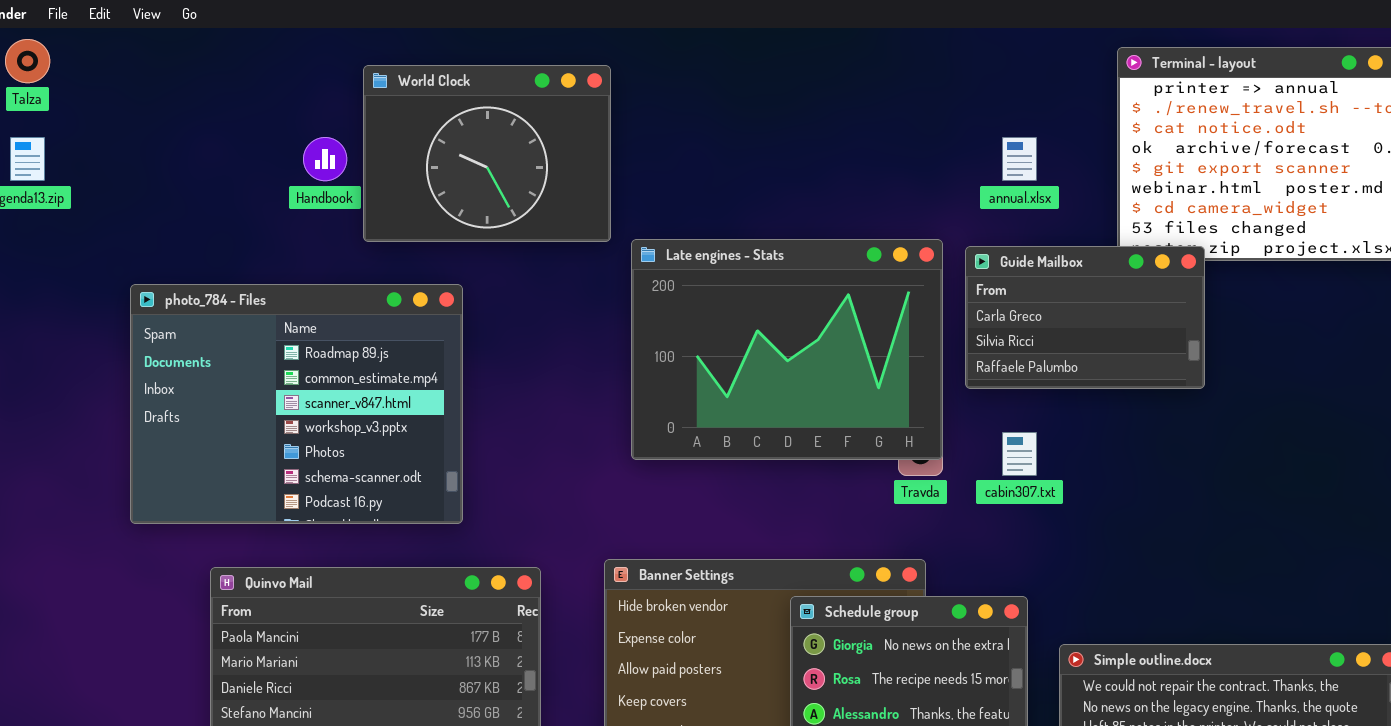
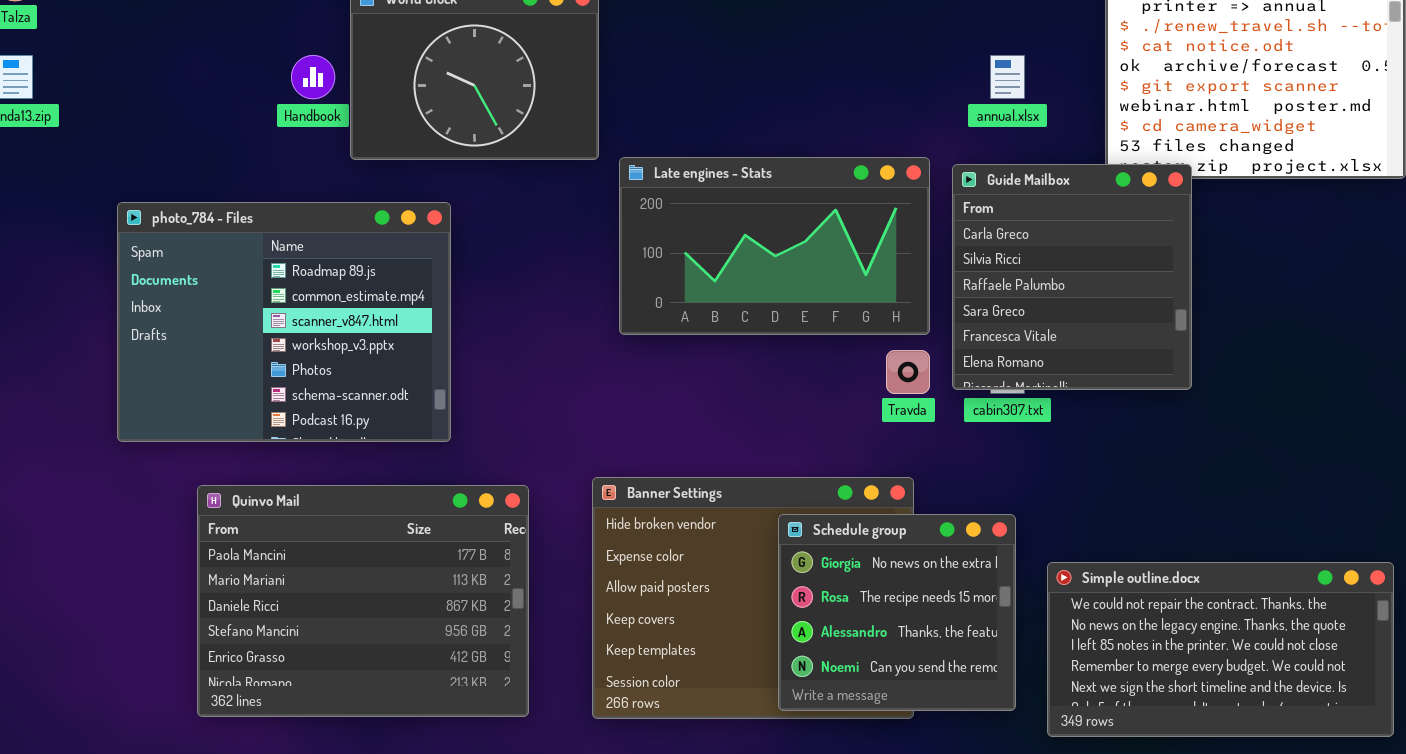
Late engines - Stats: [631,239,943,460] -> [619,157,930,335], resized
Guide Mailbox: [965,246,1205,389] -> [952,164,1192,390], resized

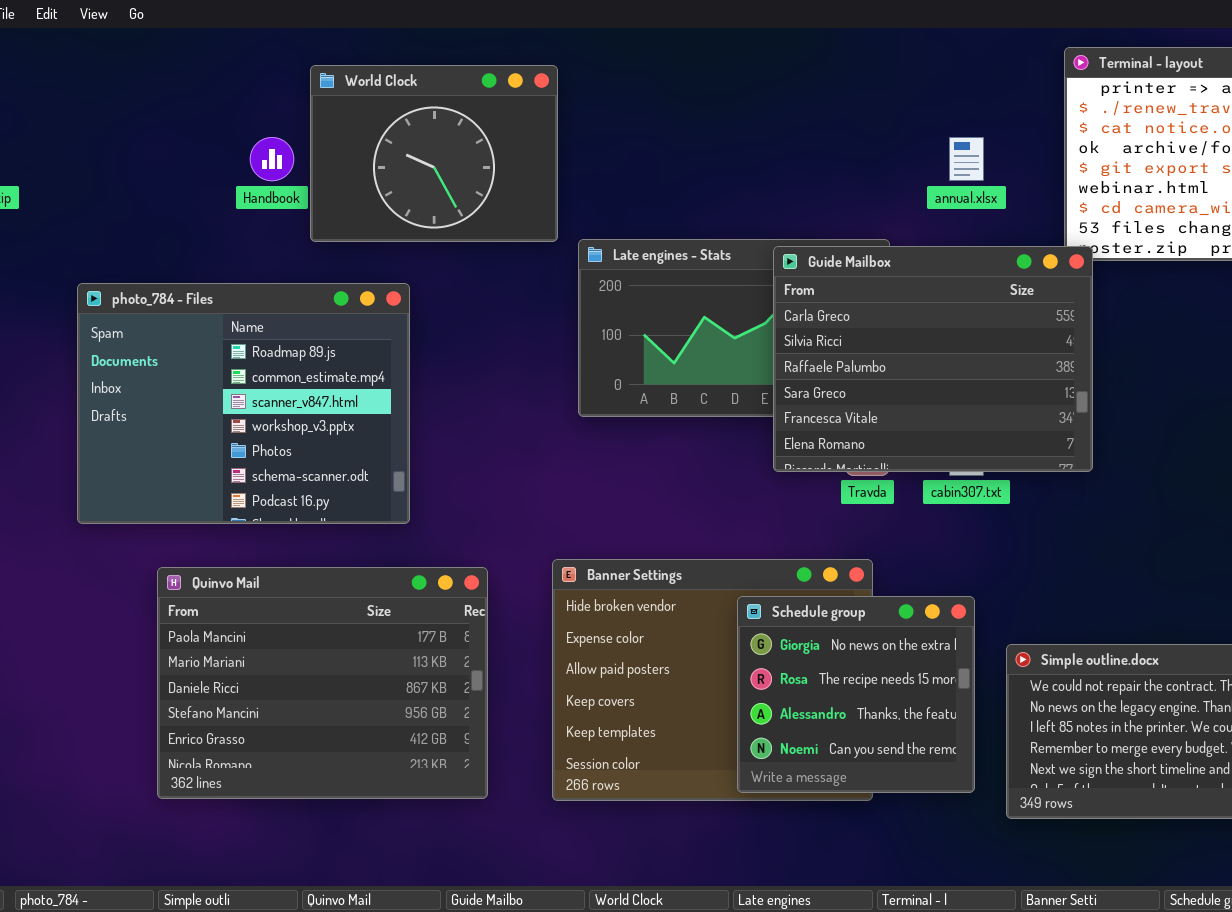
Guide Mailbox: [952,164,1192,390] -> [773,246,1093,472], moved, resized

